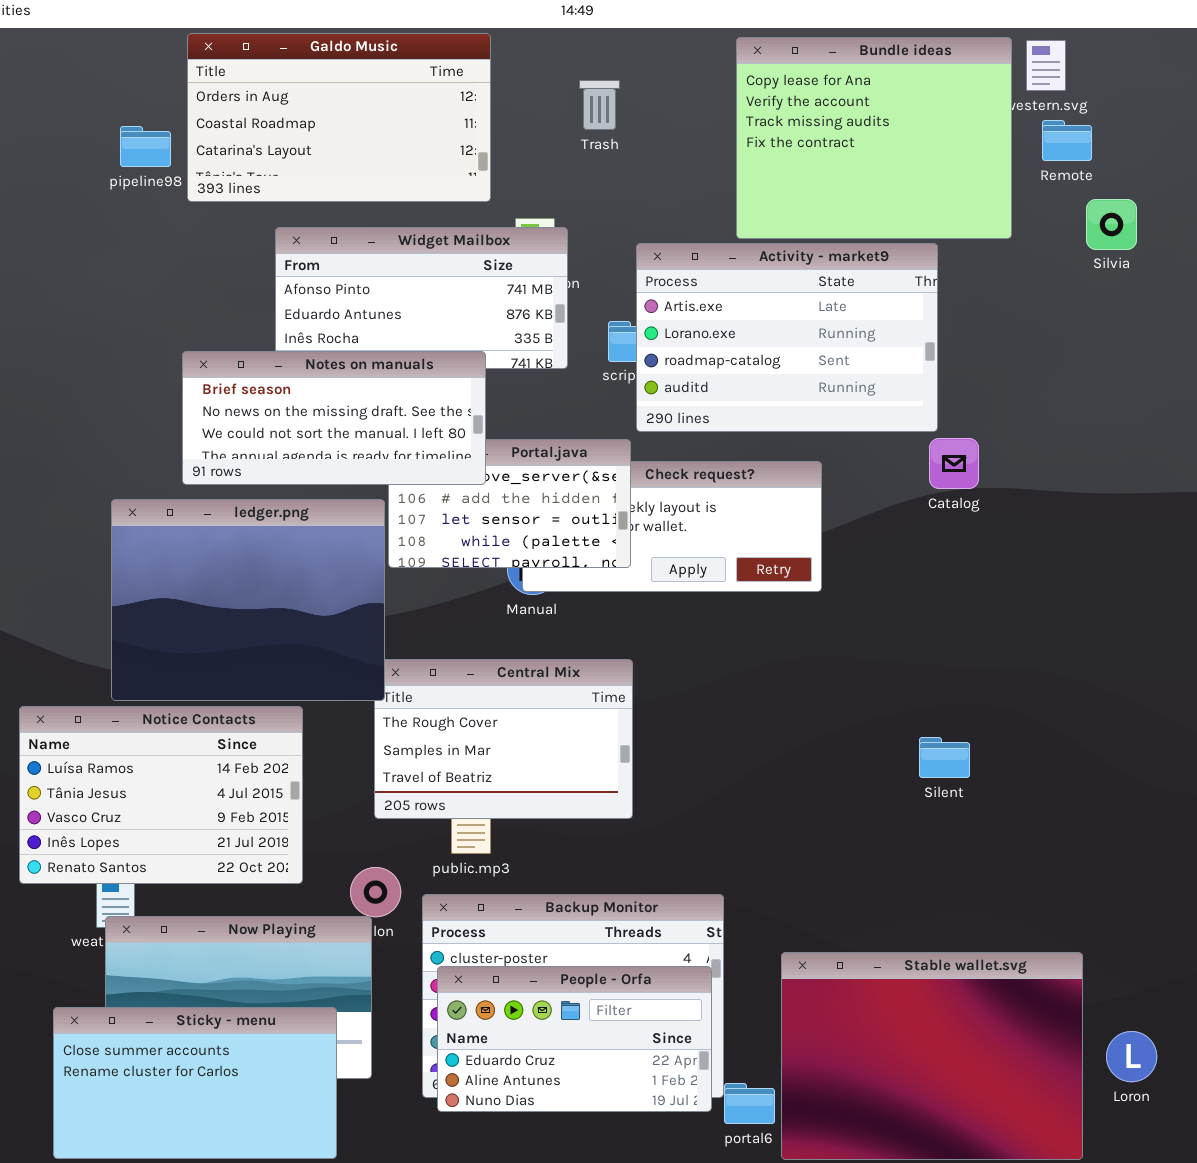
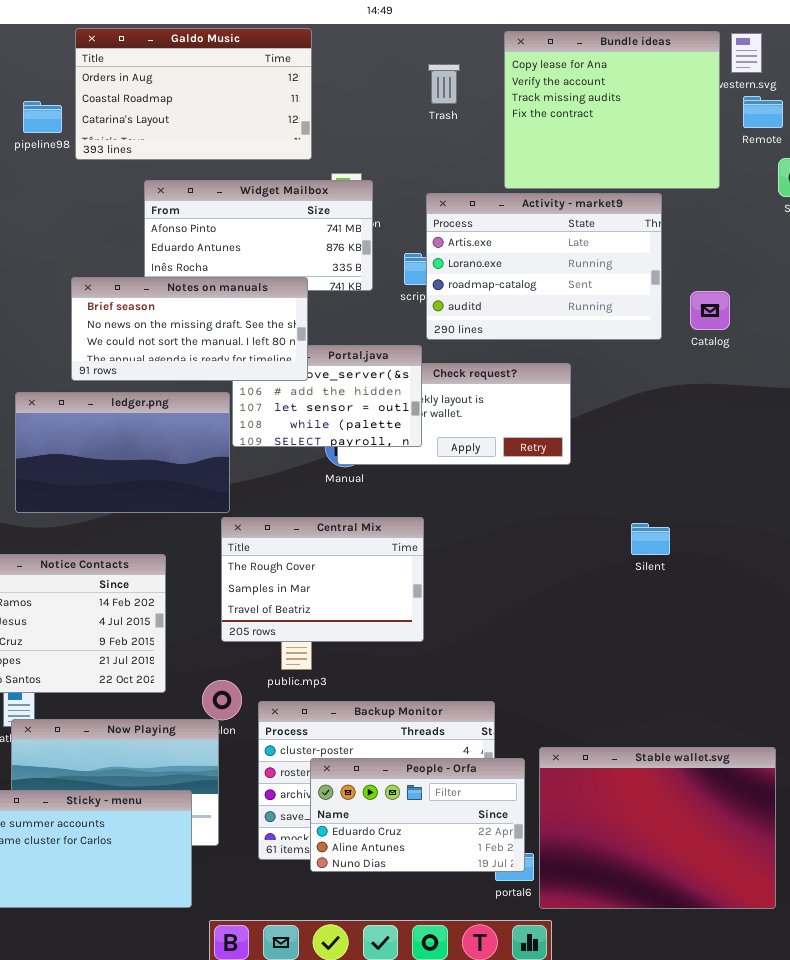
Trash: [579,80,620,130] -> [428,64,460,104], moved
Catalog: [929,438,979,489] -> [690,291,730,330], moved
ledger.png: [111,499,385,701] -> [15,392,230,513], resized
Silent: [919,737,970,778] -> [631,523,670,555], moved
People - Orfa: [437,966,712,1112] -> [310,758,525,872], moved

